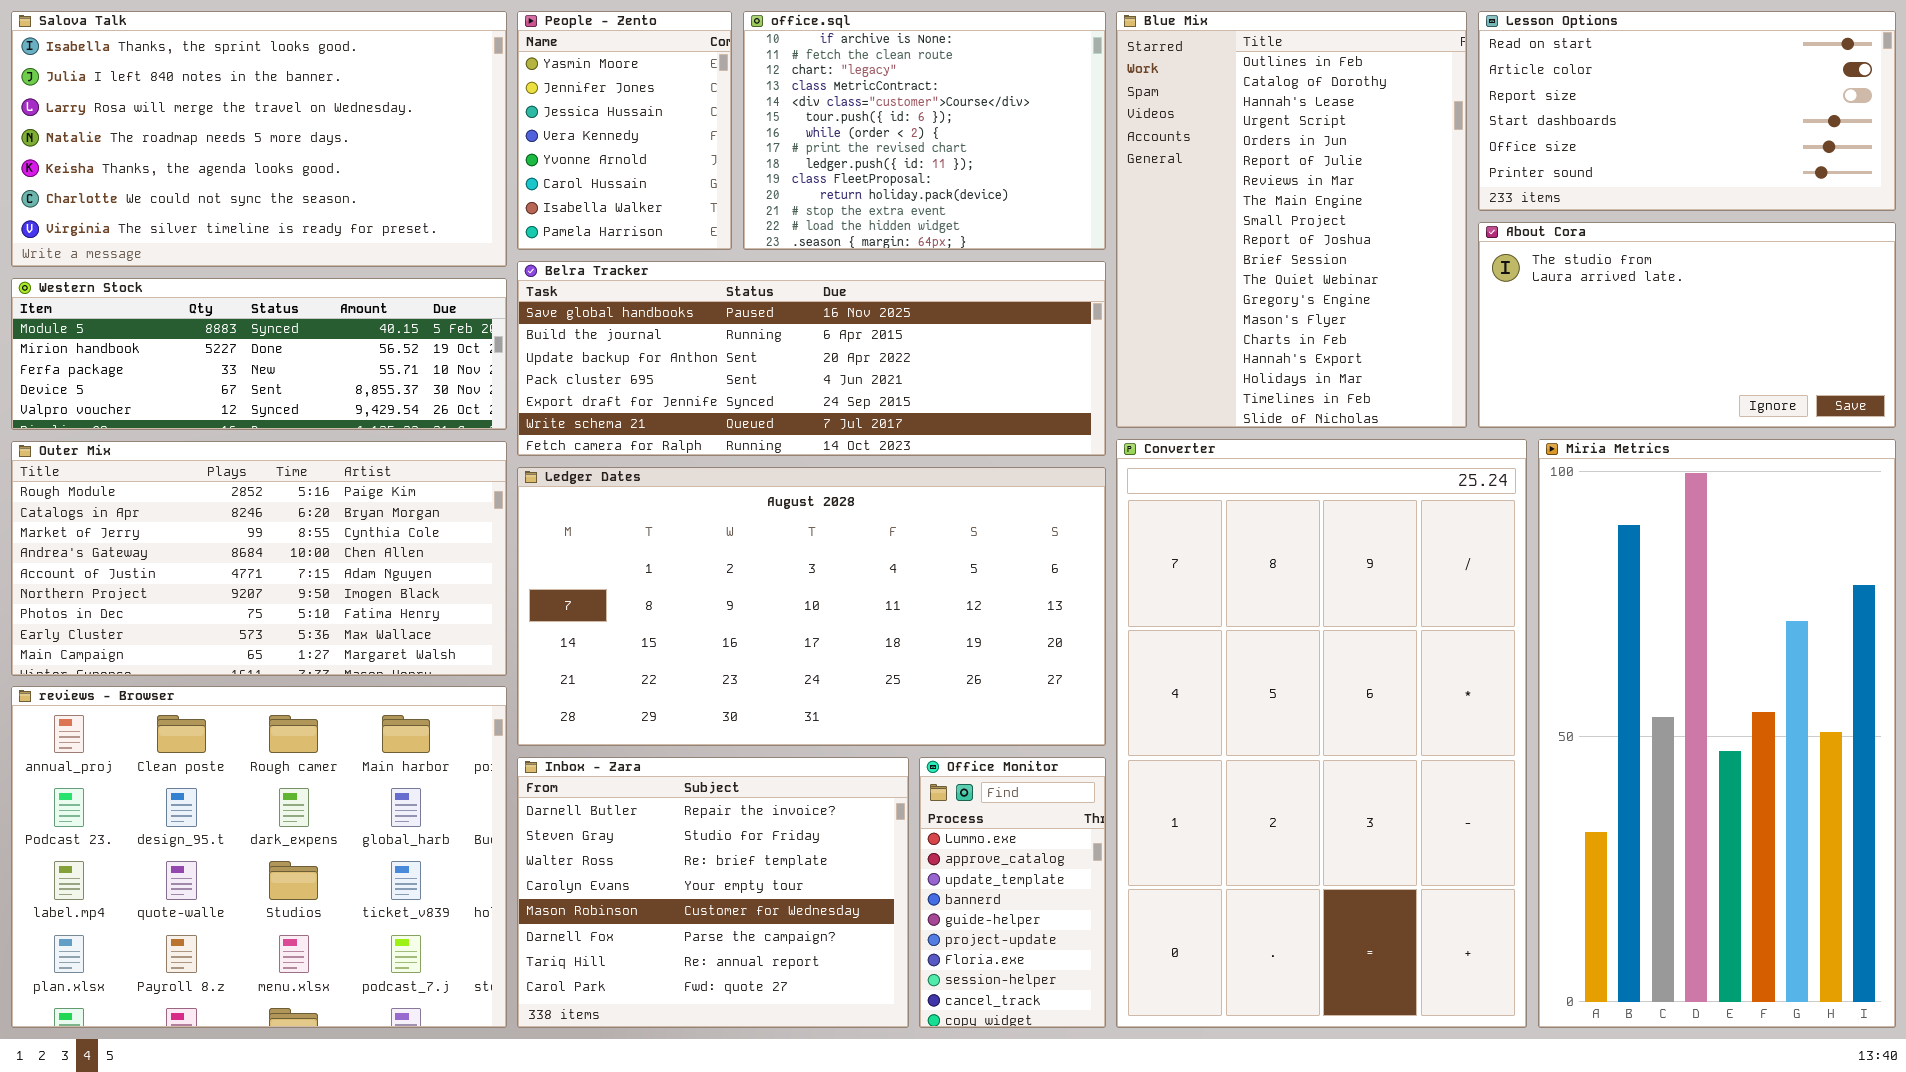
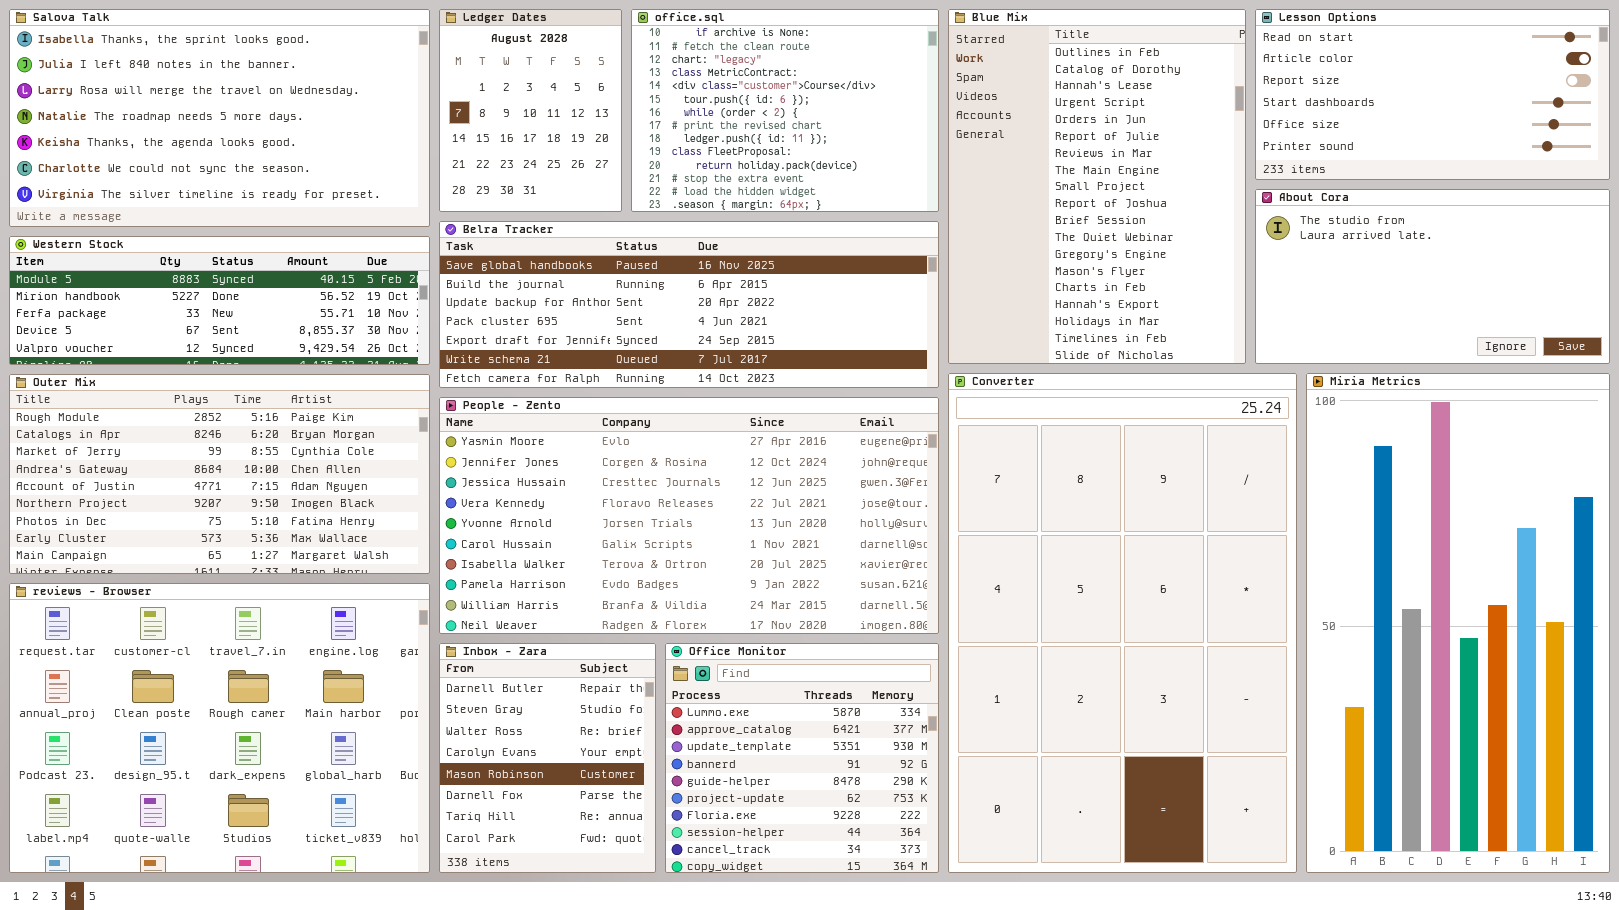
People - Zento: [517,11,732,250] -> [439,397,939,634], moved, resized
Ledger Dates: [517,467,1106,746] -> [439,9,622,212], moved, resized
reviews - Browser: [11,686,507,1028] -> [9,583,430,873], scrolled up 1 row
Inbox - Zara: [517,757,909,1028] -> [439,643,656,873], resized
Office Monitor: [919,757,1106,1028] -> [665,643,939,873], resized

